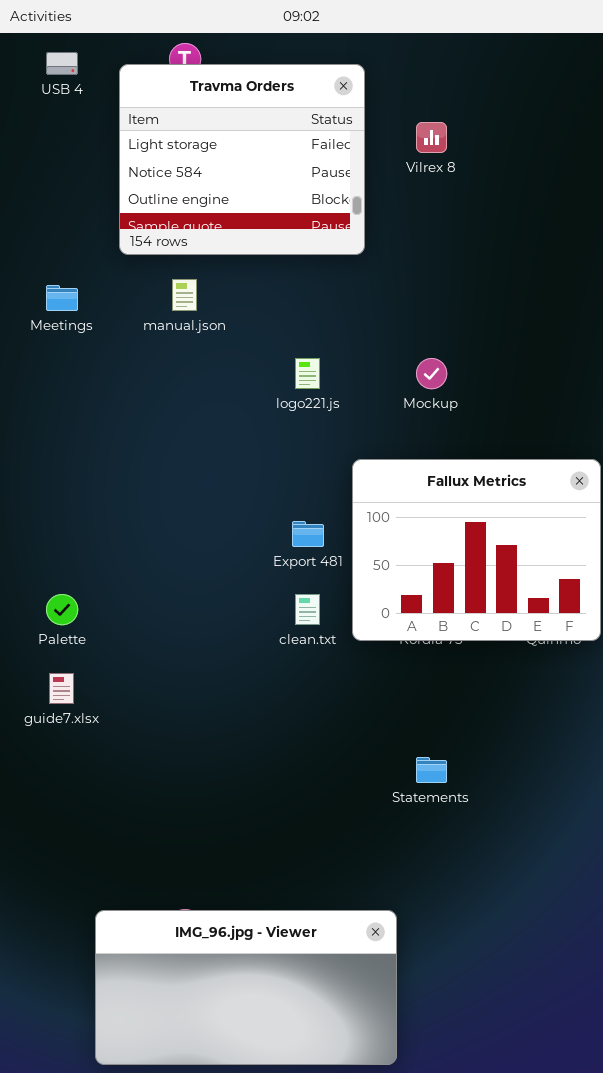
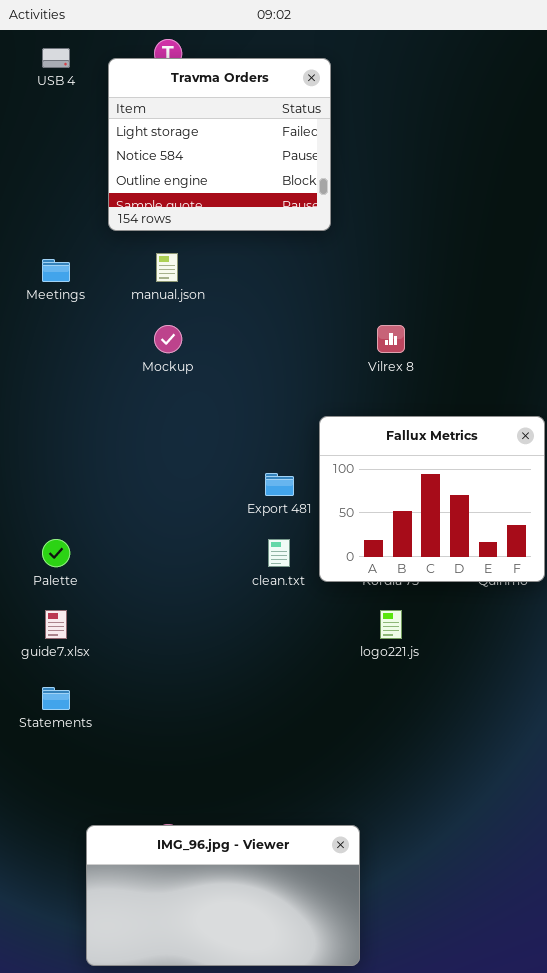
Vilrex 8: [416,122,447,153] -> [377,325,405,353], moved
logo221.js: [295,358,320,389] -> [380,610,402,639], moved
Mockup: [416,358,447,389] -> [154,325,182,353], moved
Statements: [416,757,447,783] -> [42,687,70,710], moved

